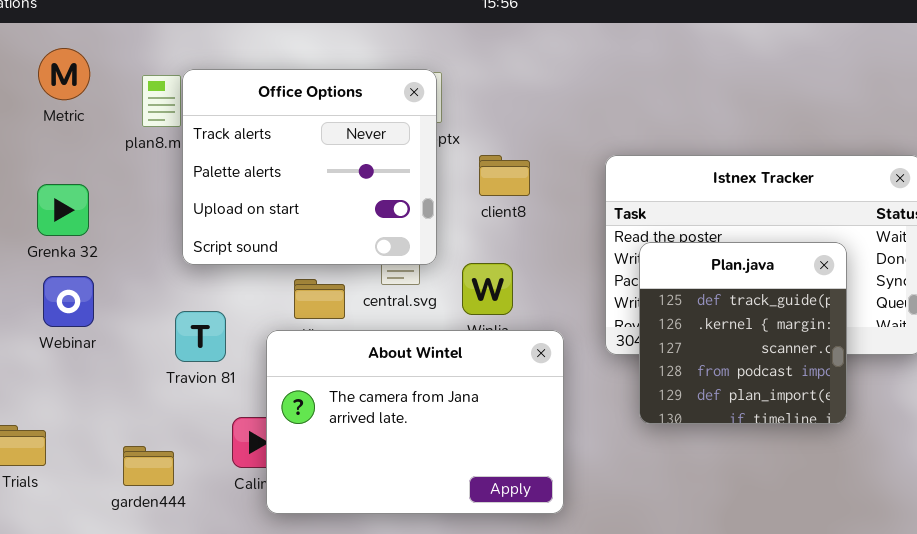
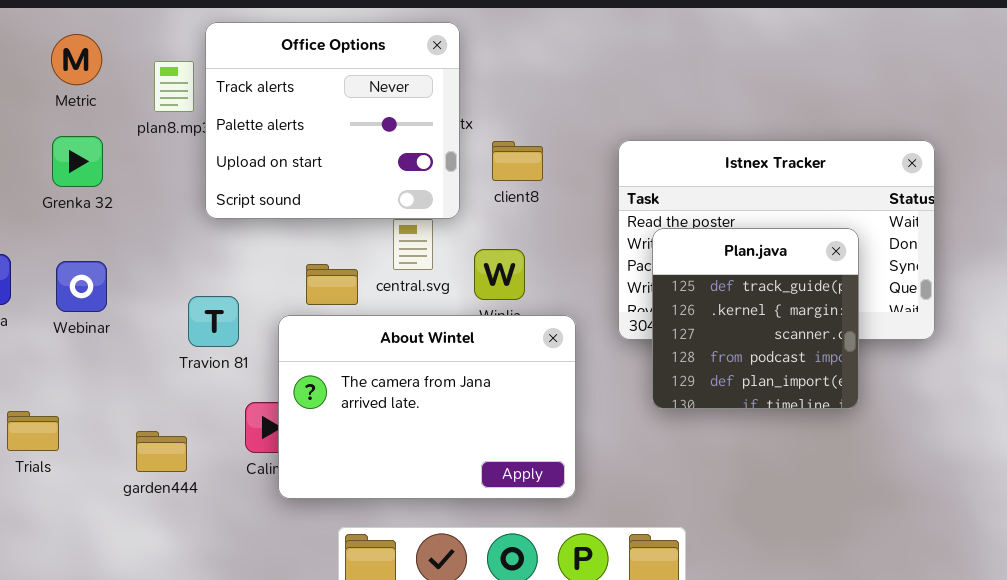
Office Options: [182,69,437,265] -> [205,22,460,219], moved
Grenka 32: [37,184,89,236] -> [52,136,103,187], moved

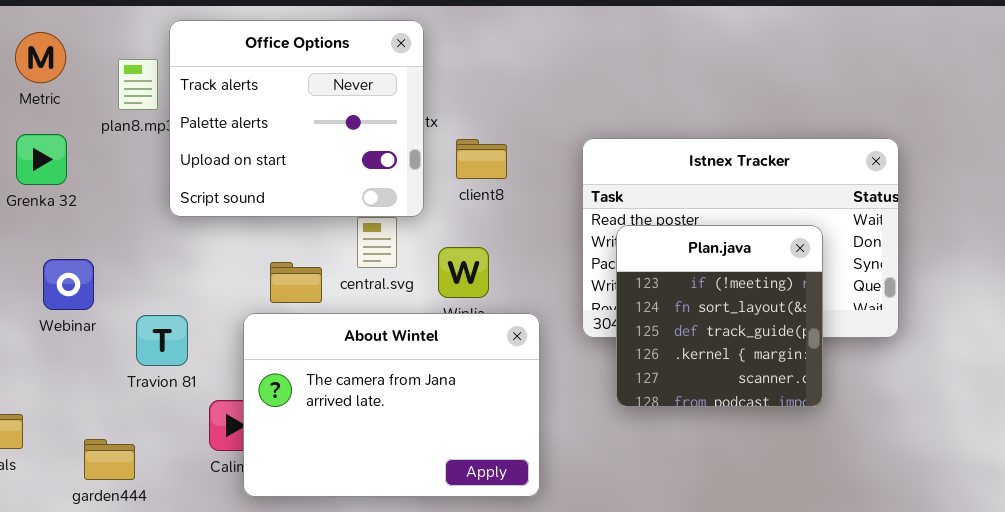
Plan.java: [652,228,859,409] -> [616,225,823,407], scrolled up 2 rows
Webinar: [56,261,107,312] -> [43,259,94,310], moved
Travion 81: [188,296,239,347] -> [136,315,188,366], moved
garden444: [136,431,187,472] -> [84,439,135,480], moved

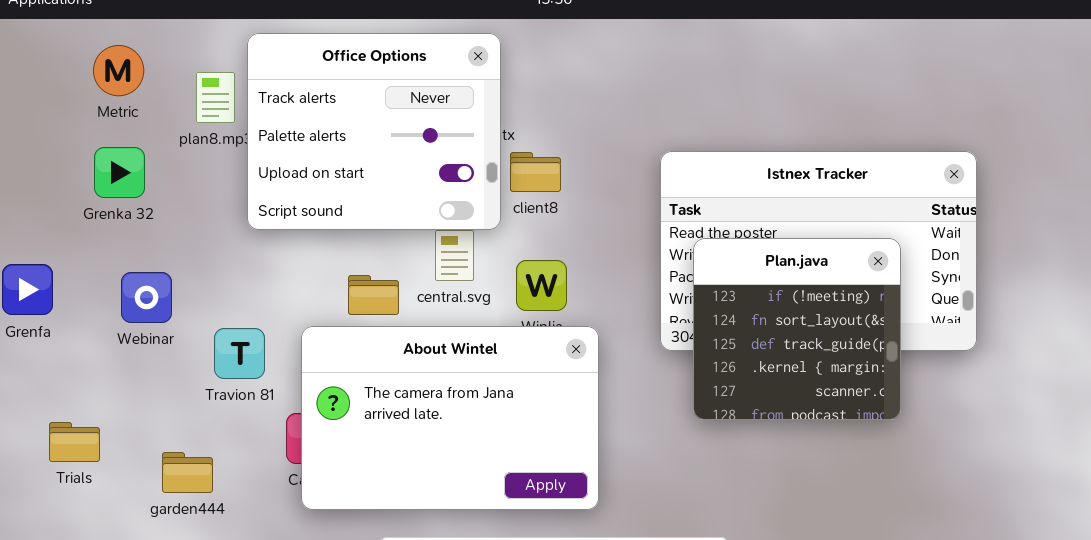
client8: [456,139,507,179] -> [510,152,561,192], moved
About Wintel: [243,313,540,497] -> [301,326,599,510], moved

